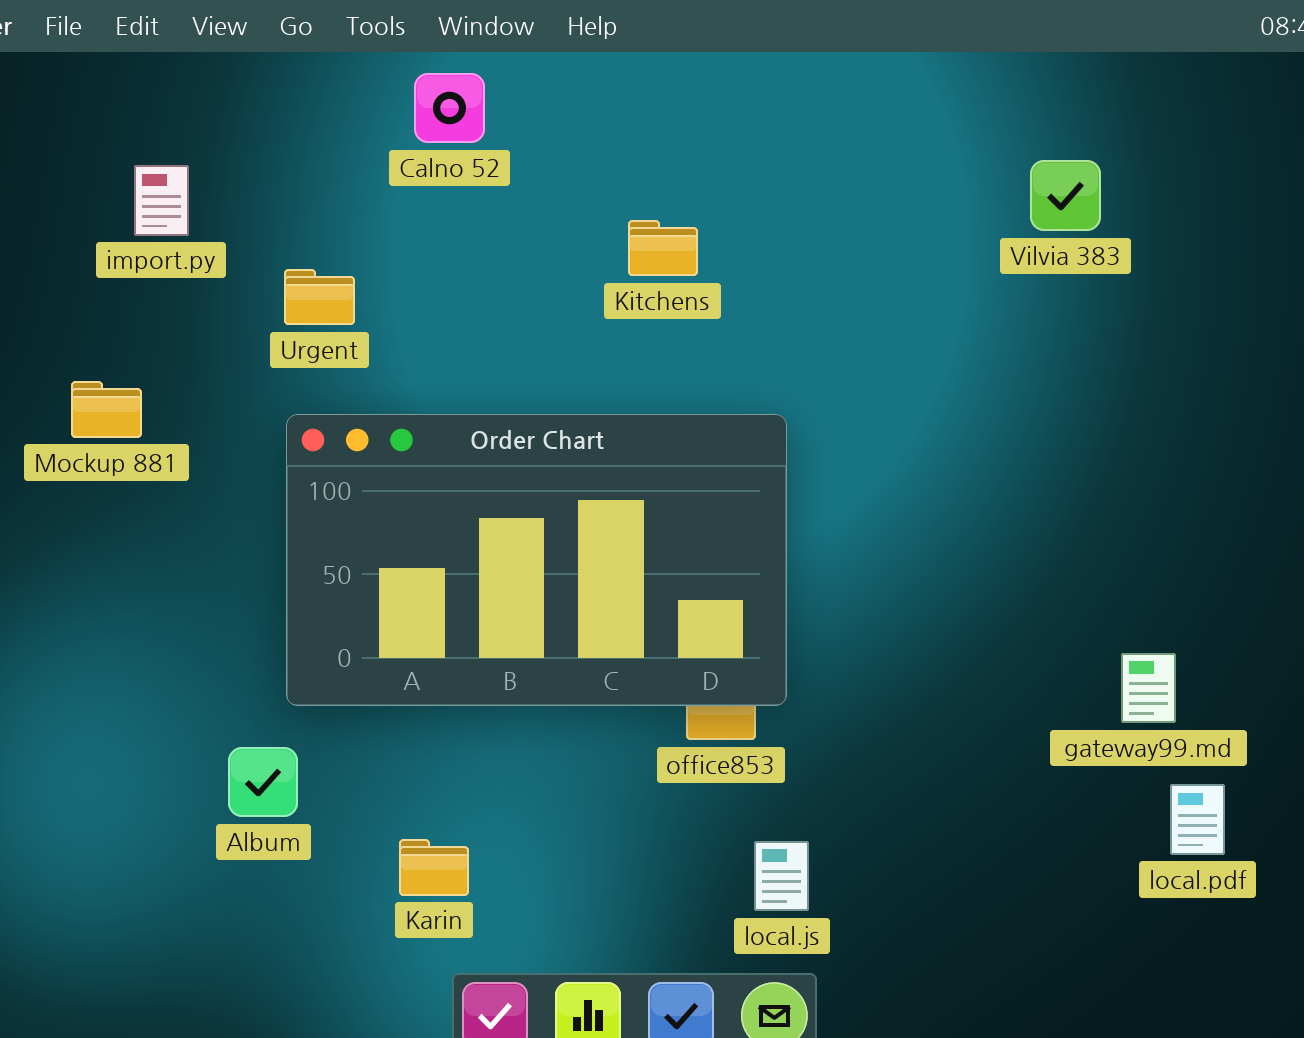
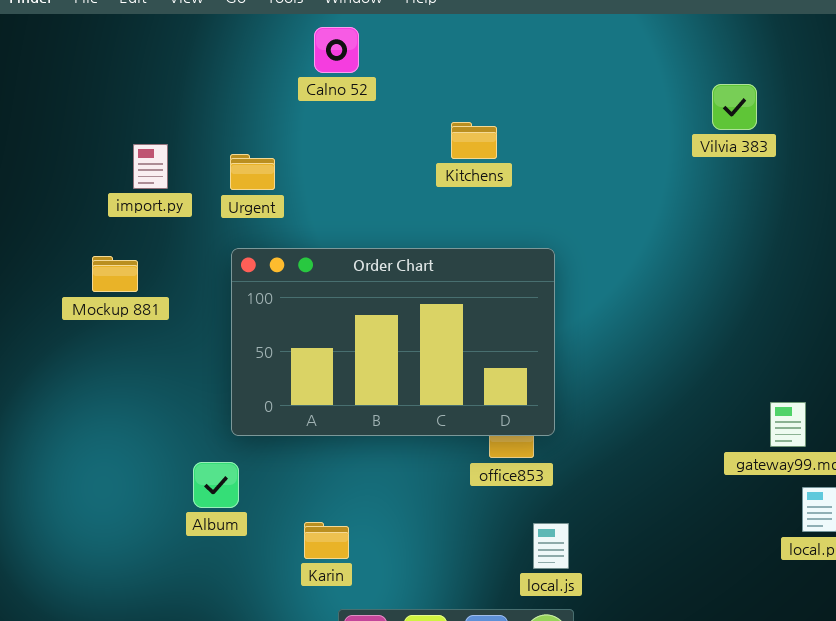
import.py: [134,165,189,236] -> [133,144,168,189], moved
Mockup 881: [71,381,142,438] -> [92,256,138,292], moved

